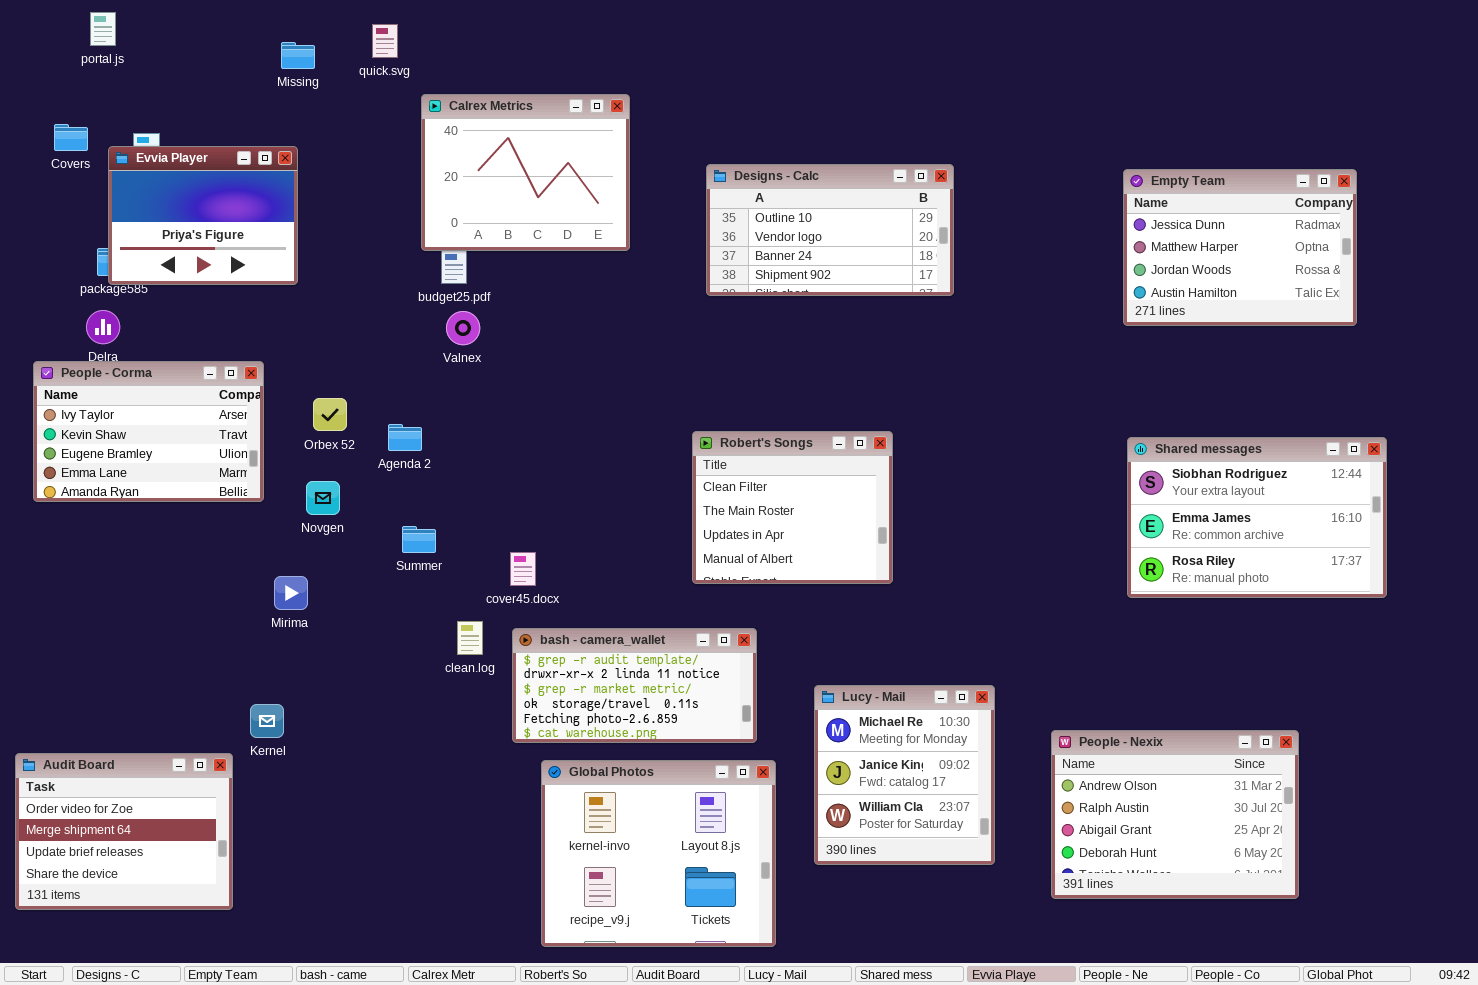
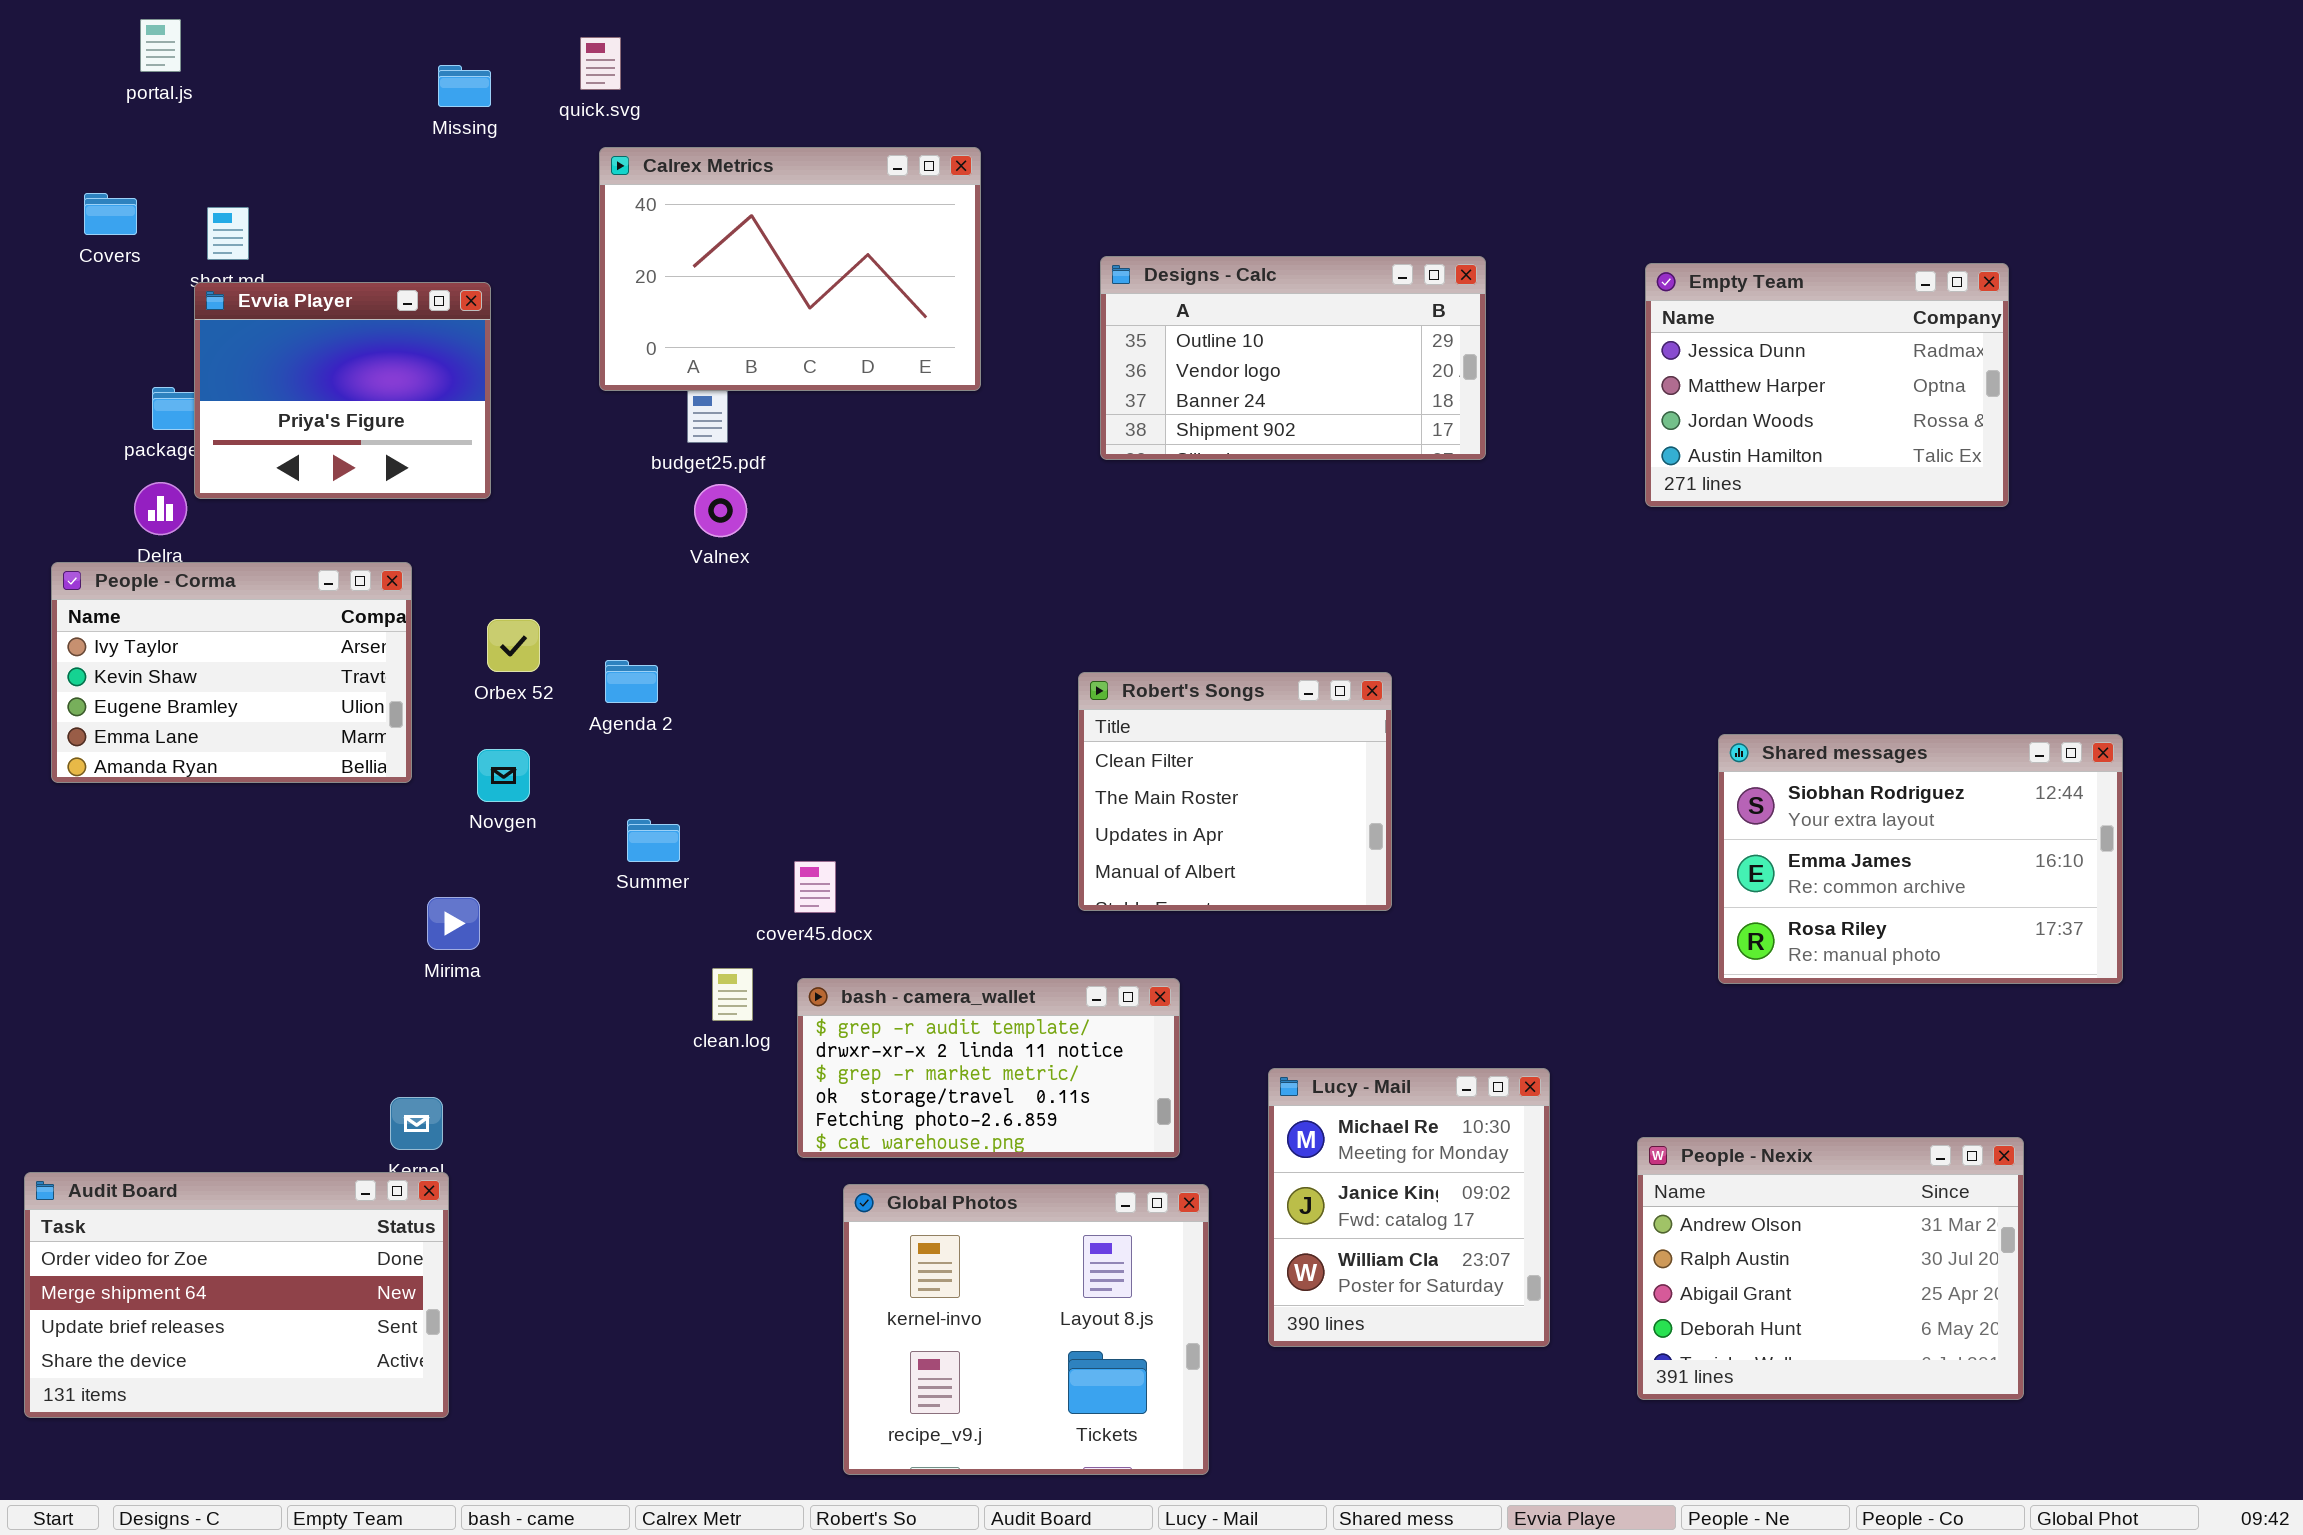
Calrex Metrics: [421,94,630,251] -> [599,147,981,391], resized
Evvia Player: [108,146,298,285] -> [194,282,491,499], moved
Empty Team: [1123,169,1357,326] -> [1645,263,2009,507], moved
Shared messages: [1127,437,1387,598] -> [1718,734,2123,984], moved
Audit Board: [15,753,233,910] -> [24,1172,449,1418], resized

